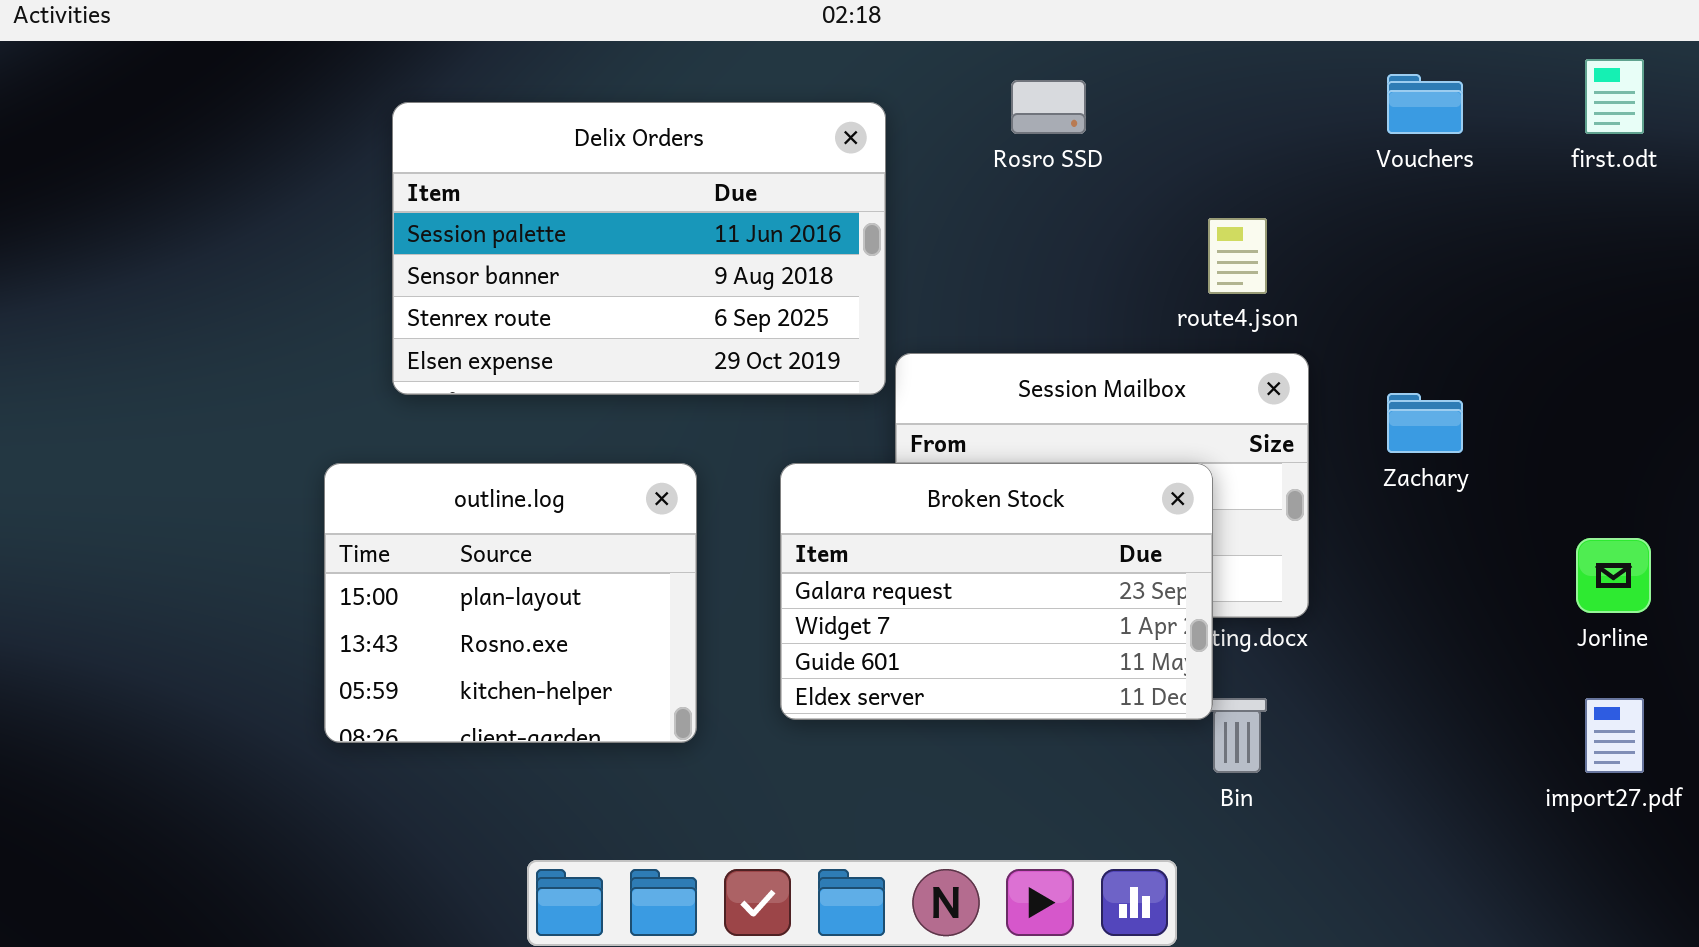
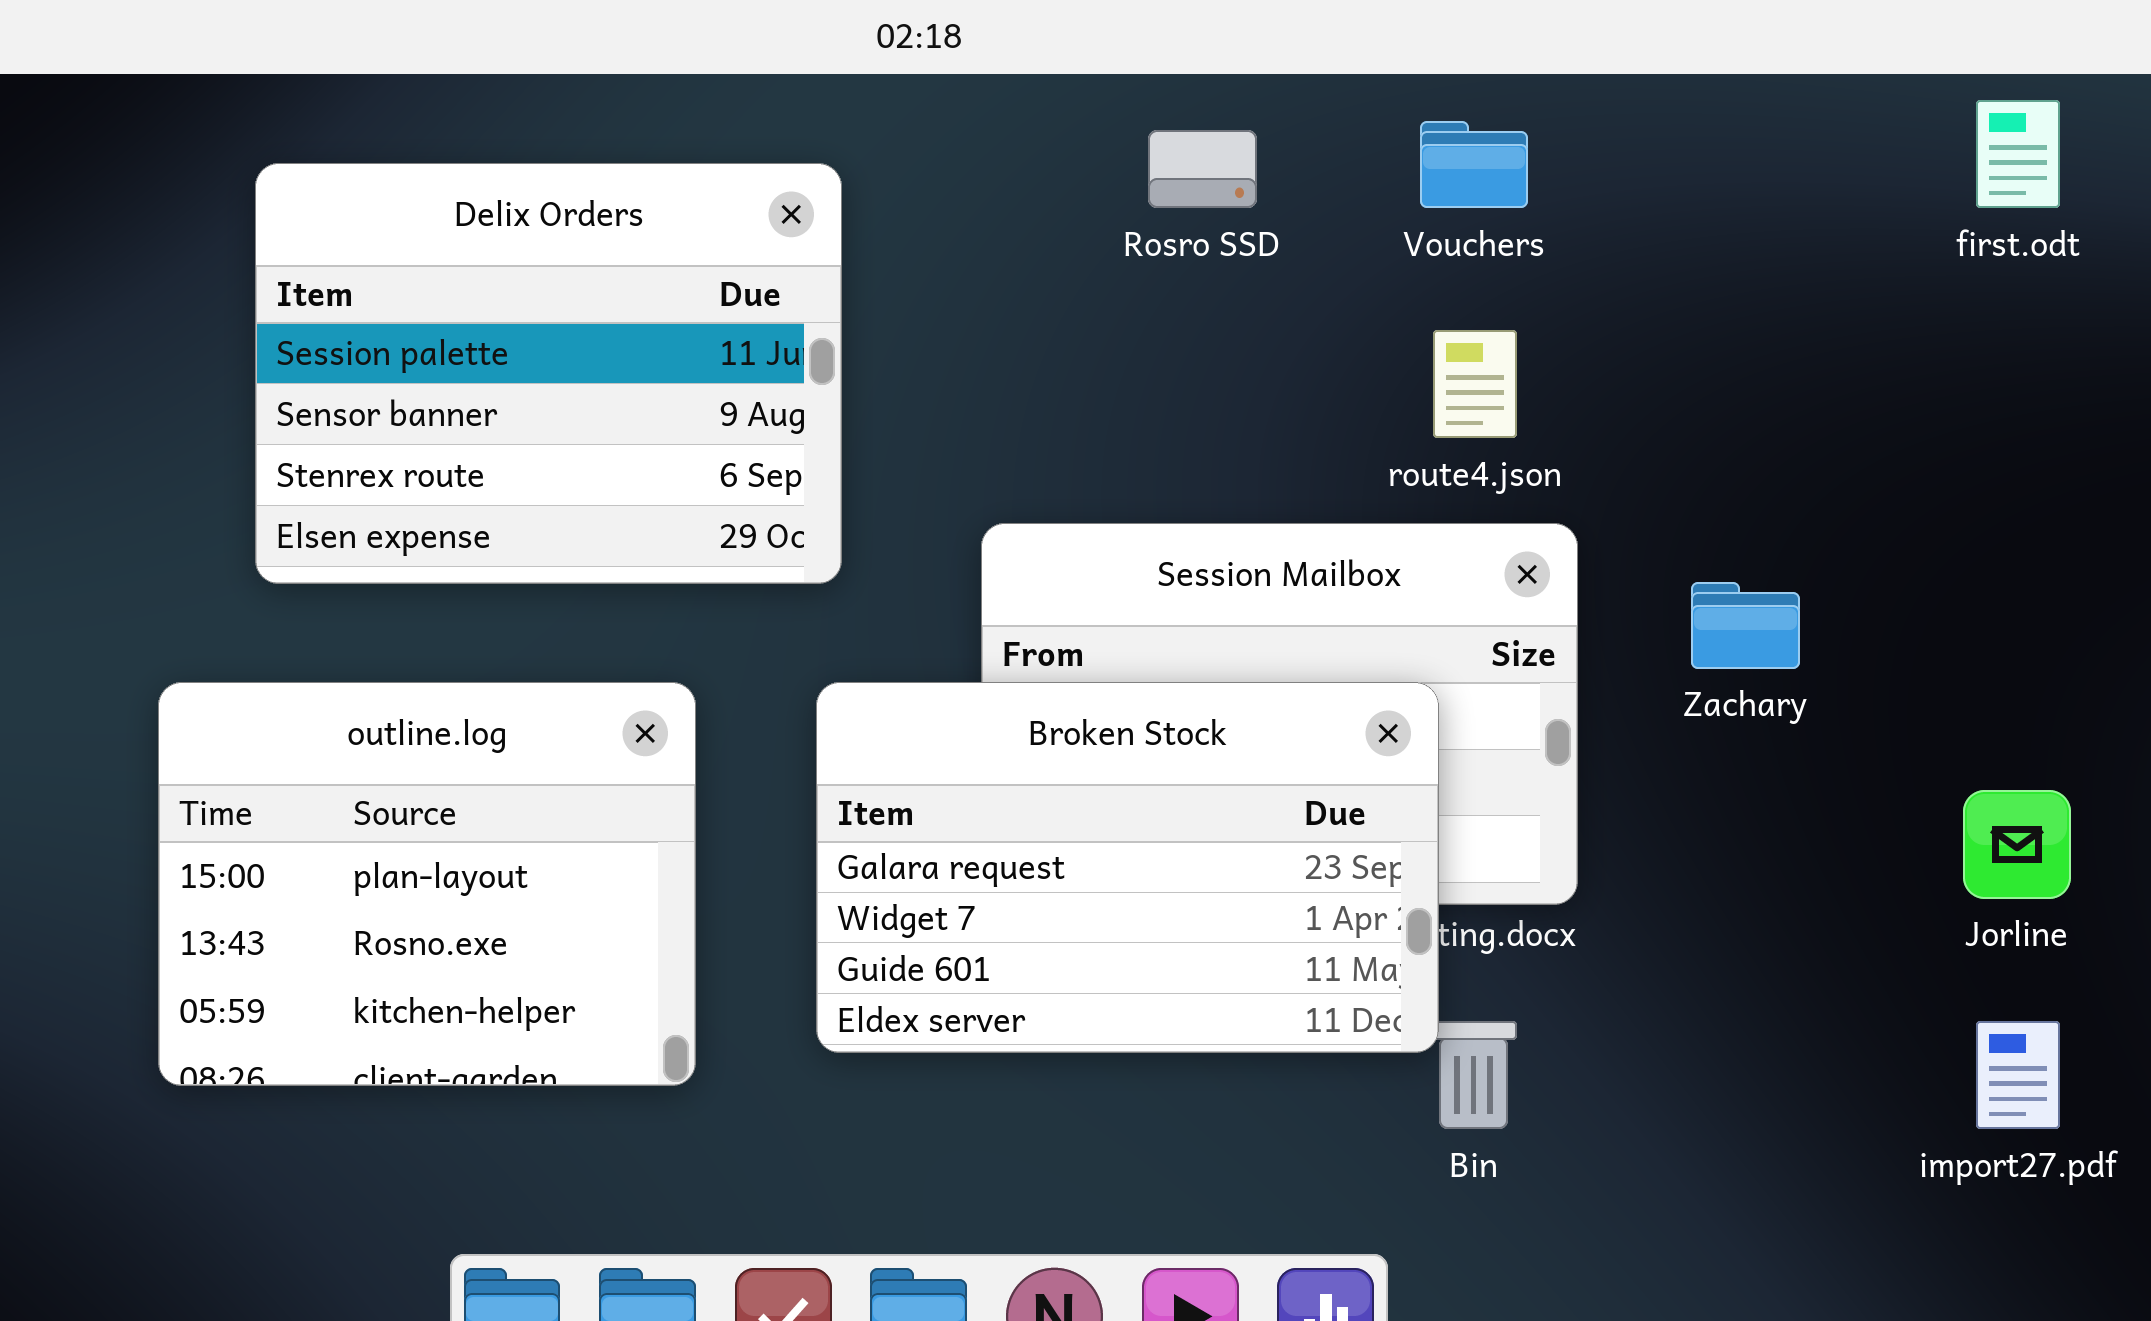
Vouchers: [1387,74,1463,134] -> [1420,121,1528,208], moved
Delix Orders: [392,102,886,395] -> [255,163,842,584], resized

